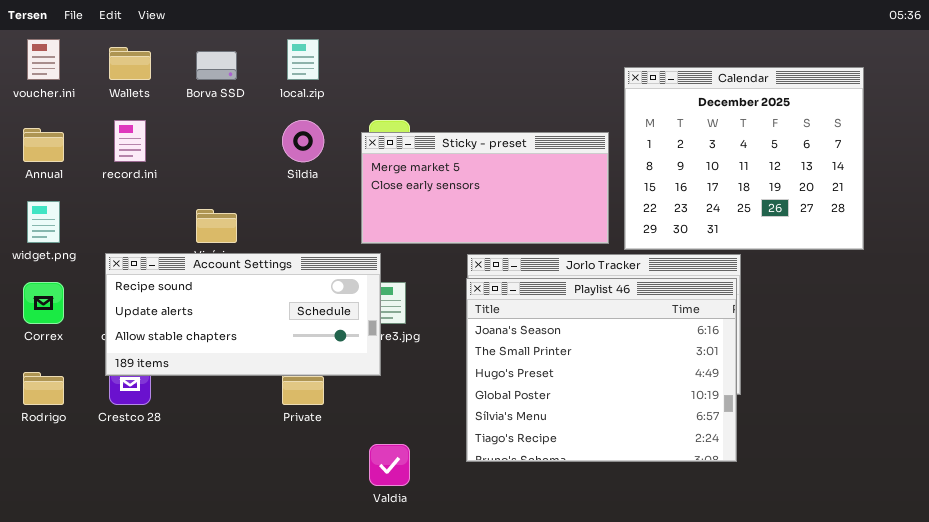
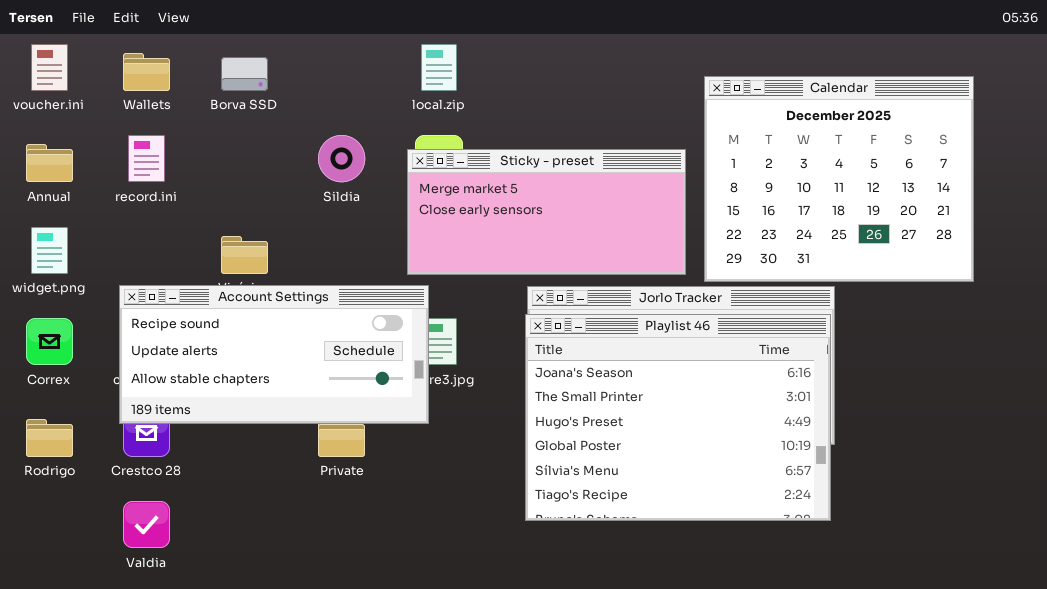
local.zip: [287,39,319,80] -> [421,44,457,91], moved
Valdia: [369,444,410,486] -> [123,501,170,548], moved

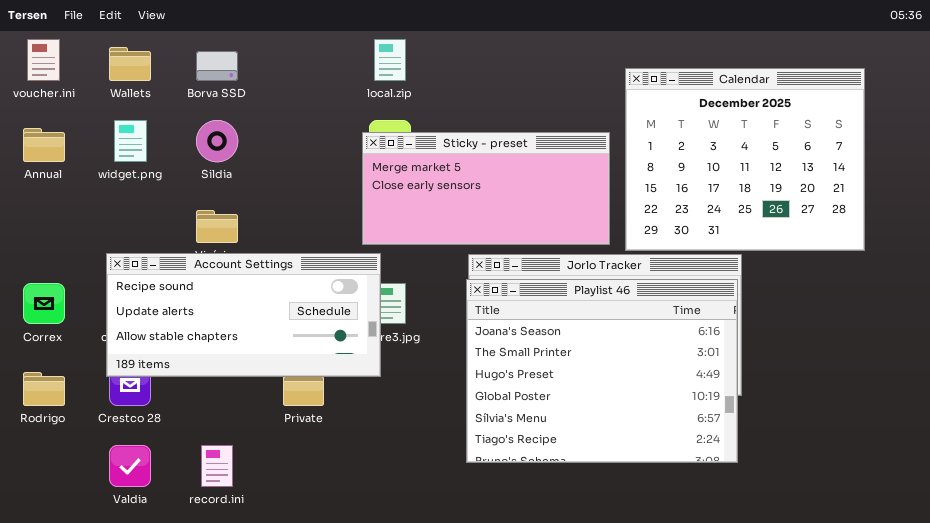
record.ini: [128,135,165,182] -> [201,445,233,487], moved
Sildia: [318,135,365,182] -> [196,120,238,162], moved
widget.png: [31,227,68,274] -> [114,120,147,162], moved

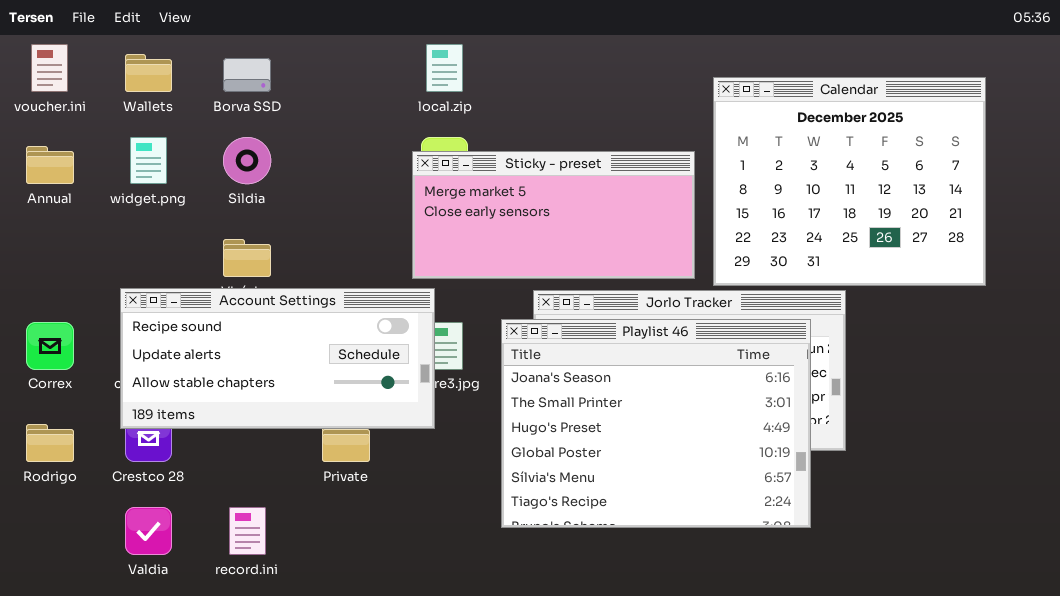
Playlist 46: [466,279,738,463] -> [501,319,811,528], moved

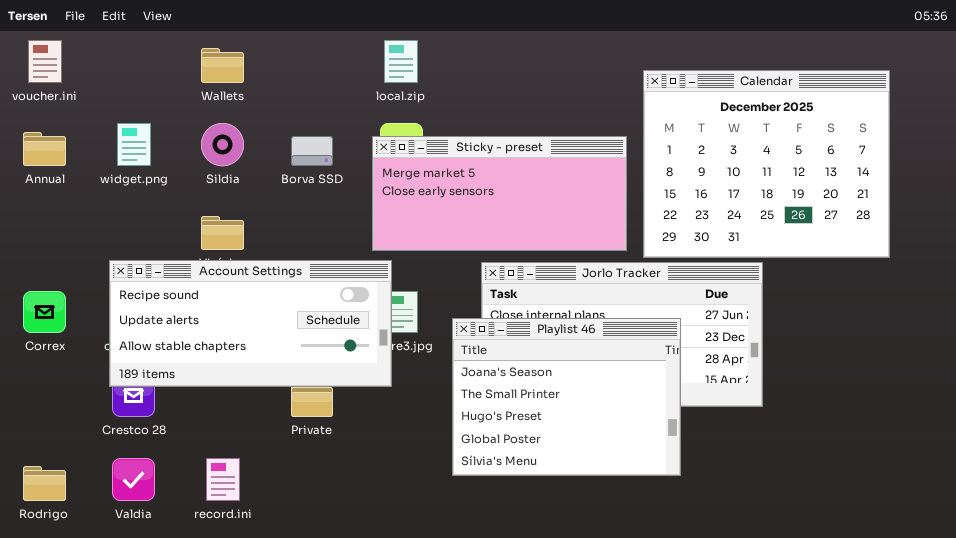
Wallets: [125,54,172,92] -> [201,48,244,83], moved
Borva SSD: [223,58,271,92] -> [291,136,333,166], moved
Playlist 46: [501,319,811,528] -> [452,318,681,476], resized
Rodrigo: [26,424,74,462] -> [23,466,66,501], moved

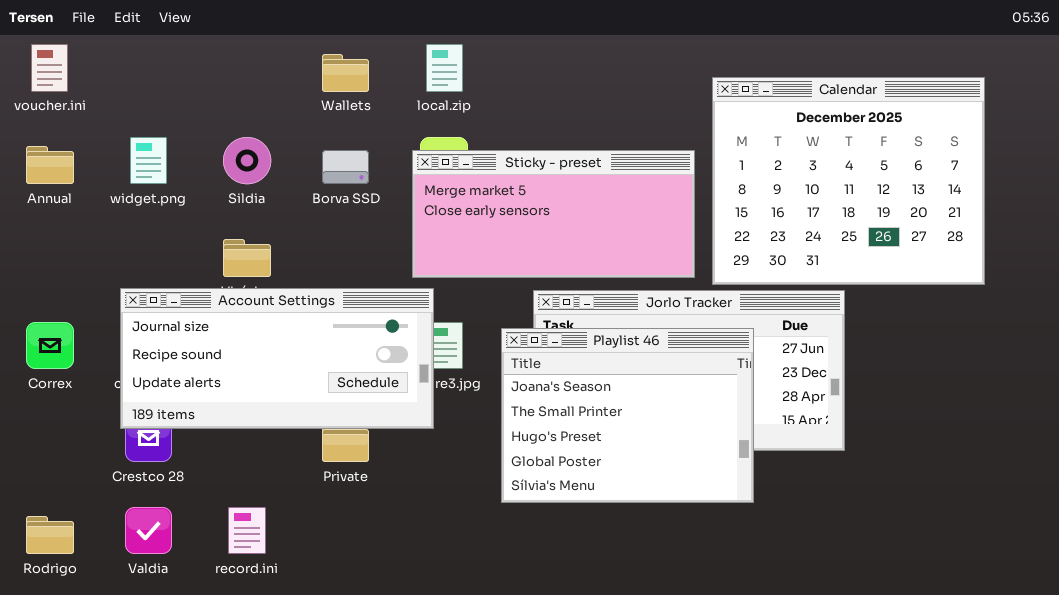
Wallets: [201,48,244,83] -> [322,54,369,92], moved
Account Settings: [109,260,392,387] -> [120,288,434,429], scrolled up 1 row
Playlist 46: [452,318,681,476] -> [501,328,754,503], moved

